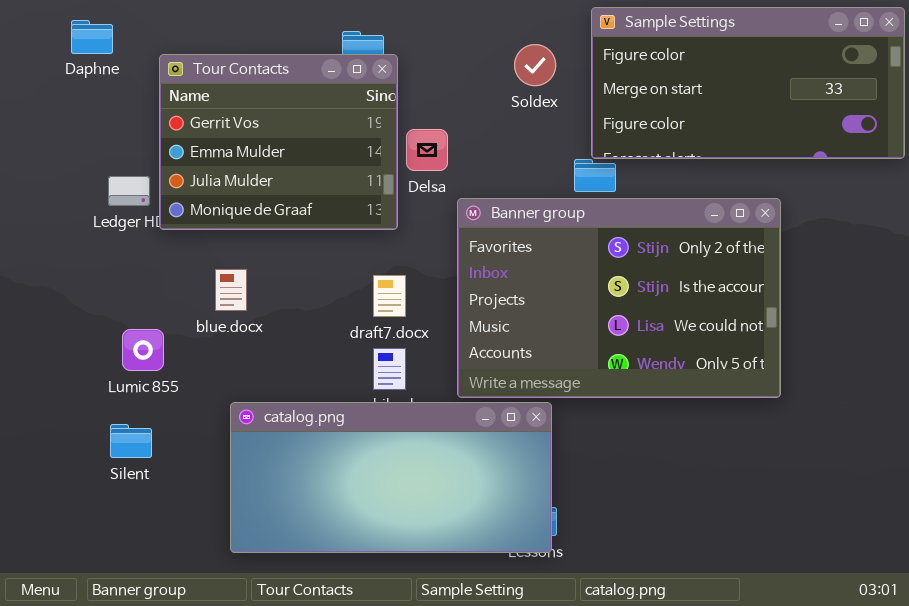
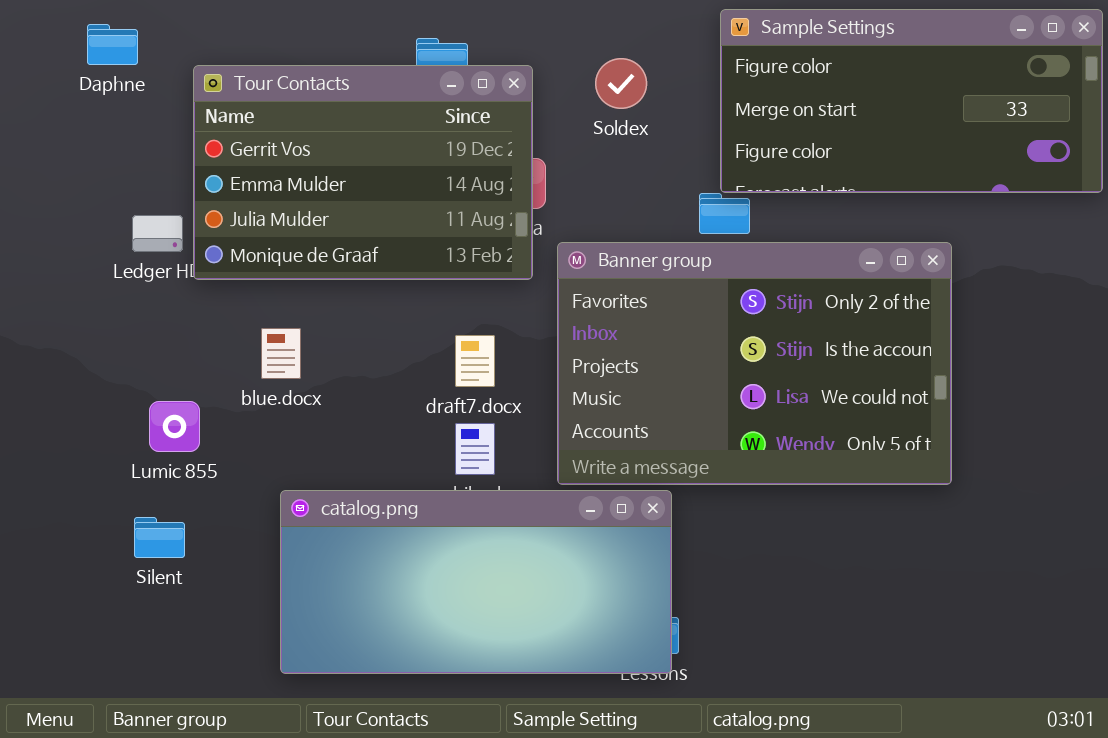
Soldex: [514,44,556,86] -> [595,58,647,109], moved
Tour Contacts: [159,54,398,230] -> [193,65,533,280], resized

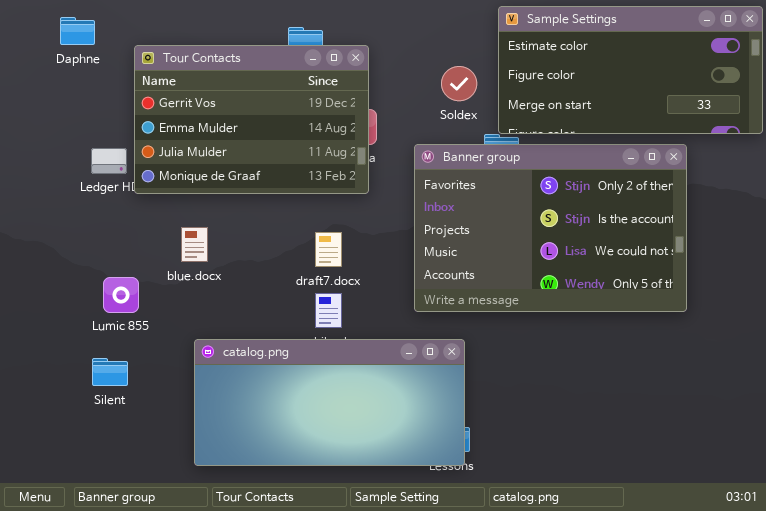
Sample Settings: [720,9,1103,193] -> [498,6,763,134], scrolled up 1 row
Soldex: [595,58,647,109] -> [441,66,477,101], moved
Banner group: [557,242,952,485] -> [414,144,687,312], moved

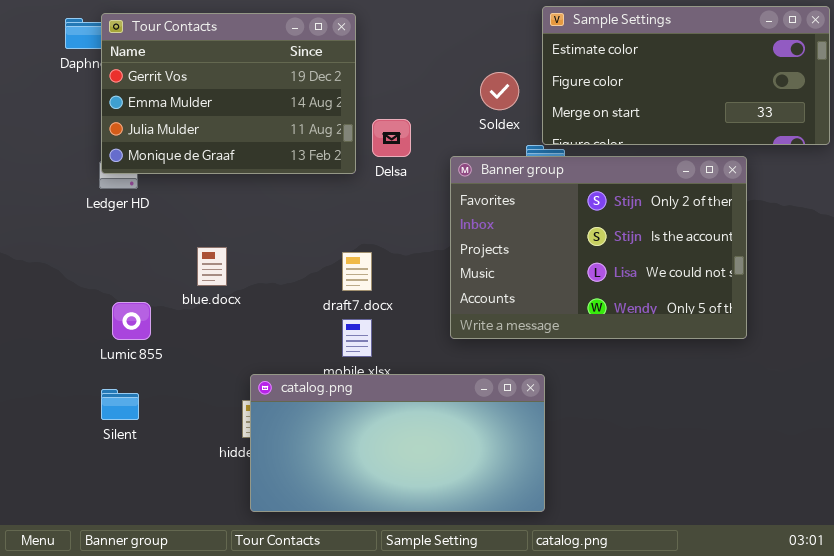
Tour Contacts: [134,45,369,194] -> [101,13,356,174], moved
catalog.png: [194,339,465,466] -> [250,374,545,512], moved

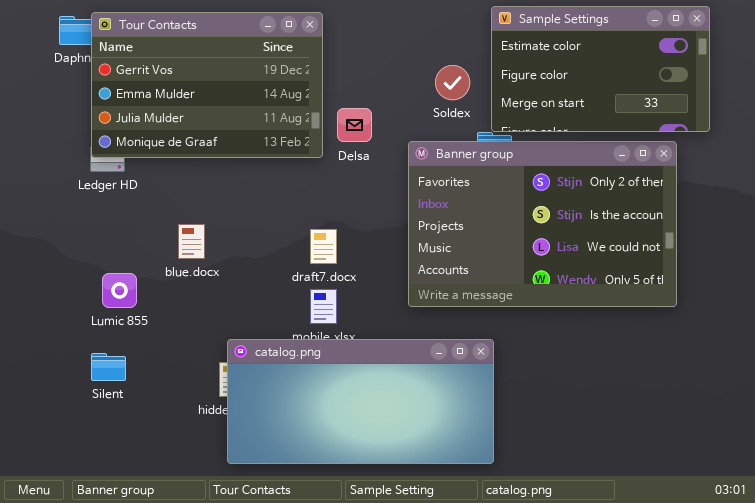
Sample Settings: [542,6,830,145] -> [491,6,710,132], resized

